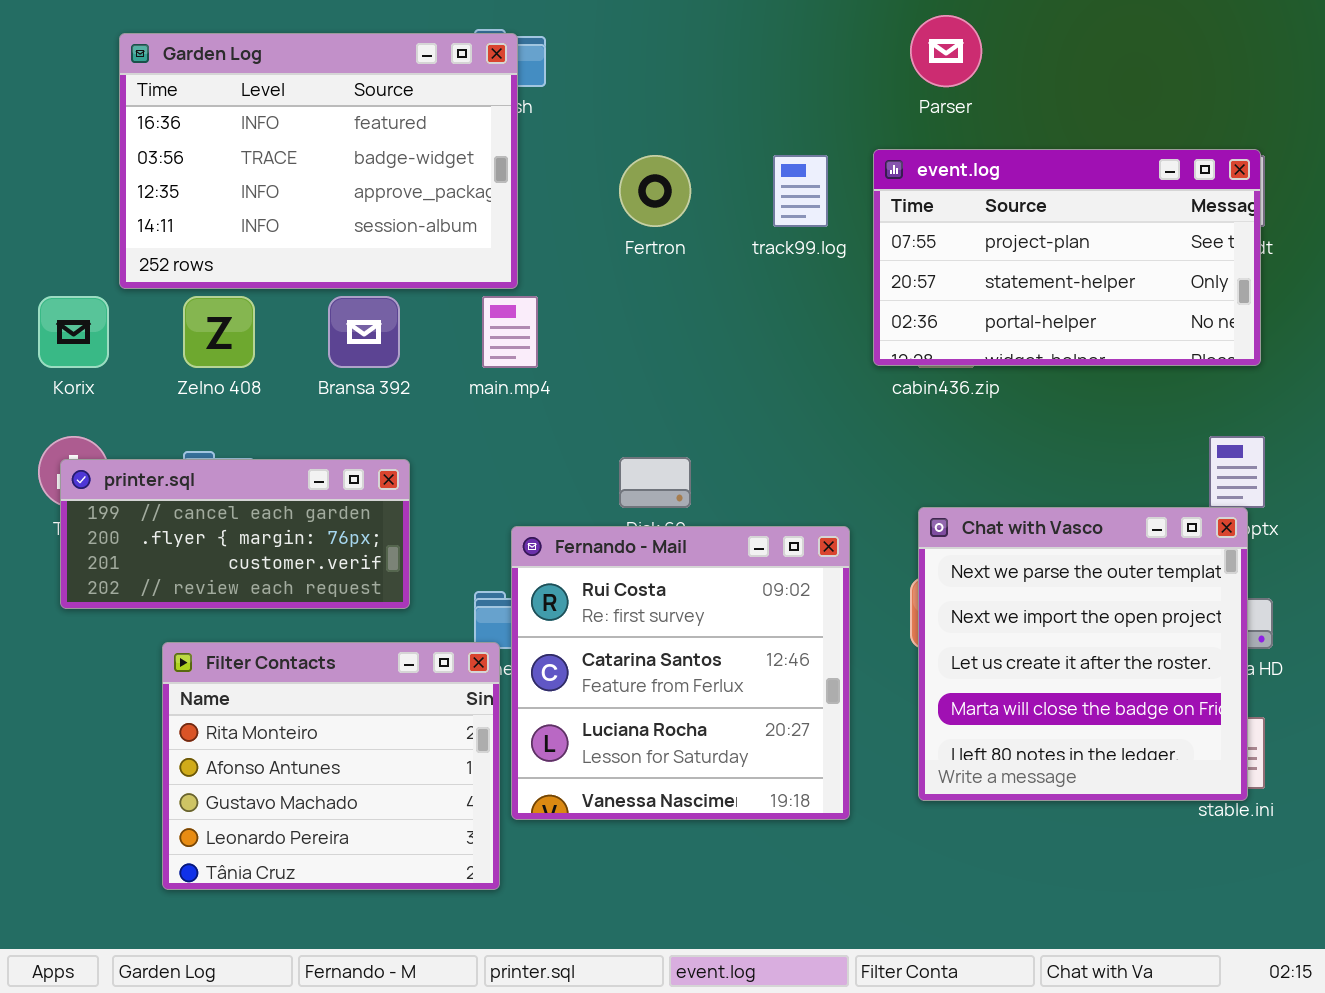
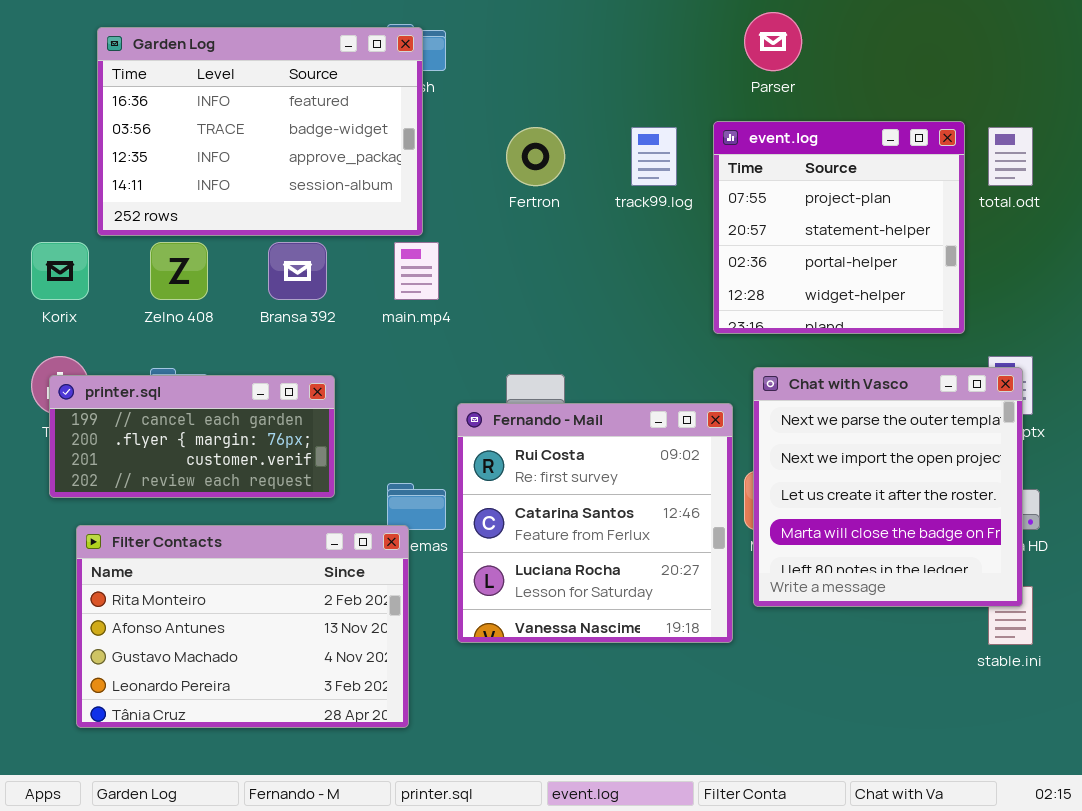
event.log: [873,149,1261,366] -> [713,121,965,334], resized
Chat with Vasco: [918,507,1248,801] -> [753,367,1023,607], moved
Fernando - Mail: [511,526,850,820] -> [457,403,733,643], moved
Filter Contacts: [162,642,500,890] -> [76,525,409,728], resized

